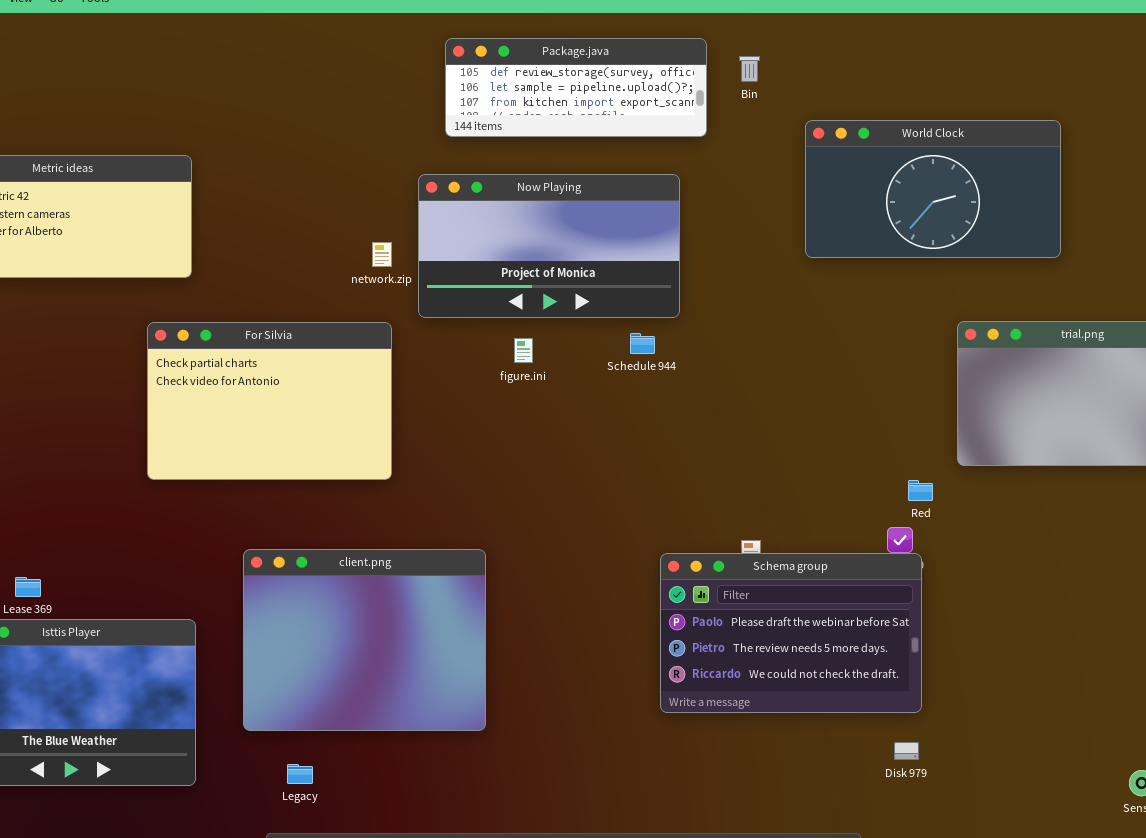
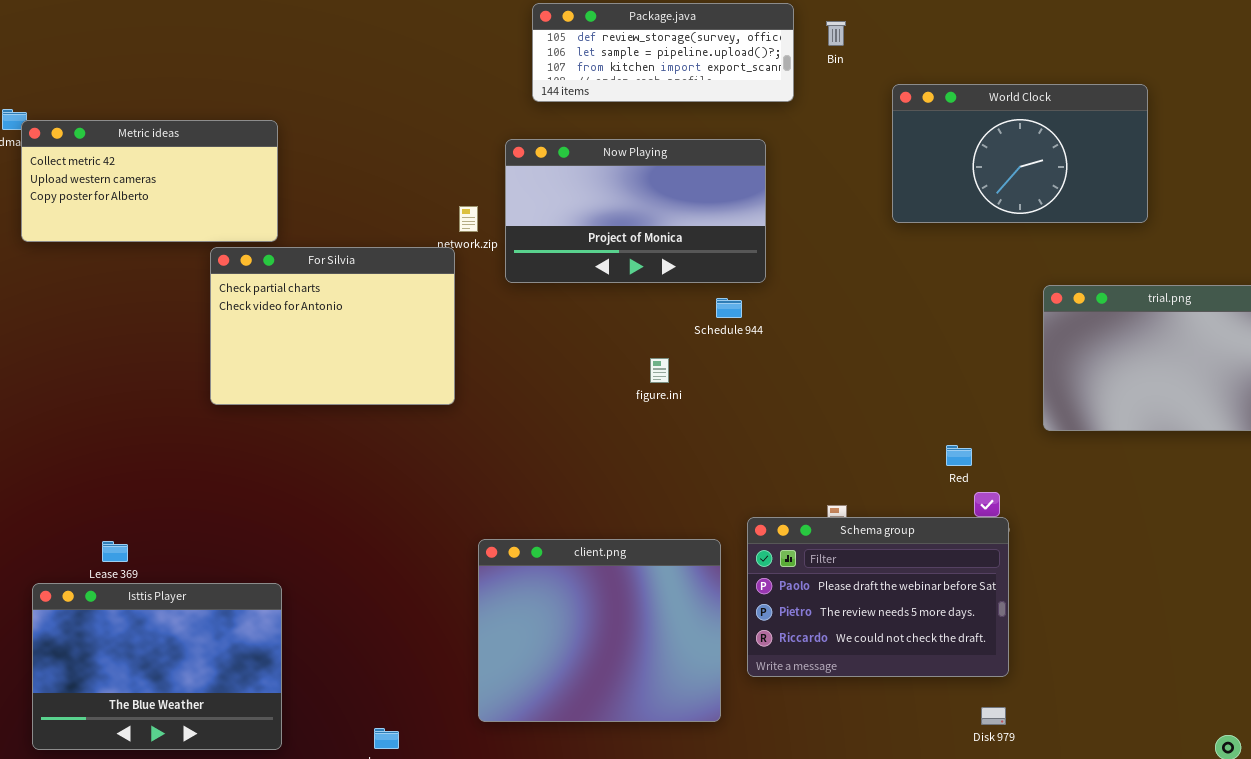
For Silvia: [147,322,392,480] -> [210,247,455,405], moved
figure.ini: [514,338,533,363] -> [650,358,669,383], moved
Red: [908,480,933,501] -> [946,445,972,466], moved
client.png: [243,549,486,731] -> [478,539,721,722], moved

